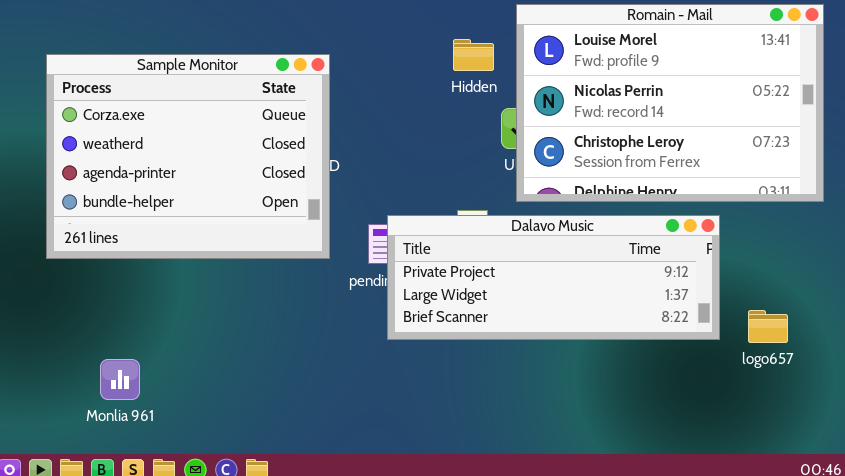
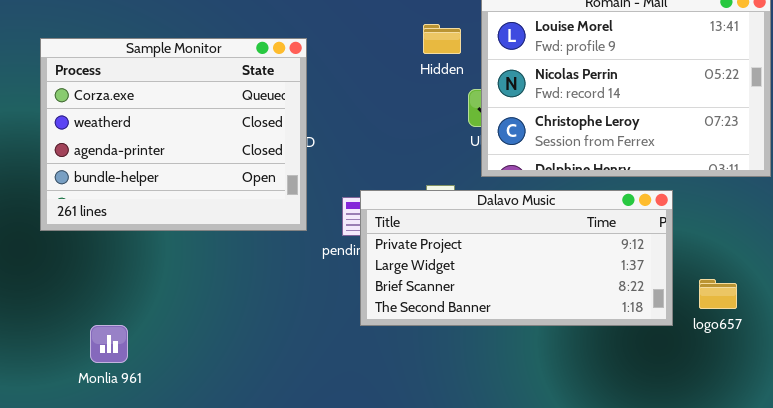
Dalavo Music: [387,215,720,340] -> [360,190,673,326], resized

